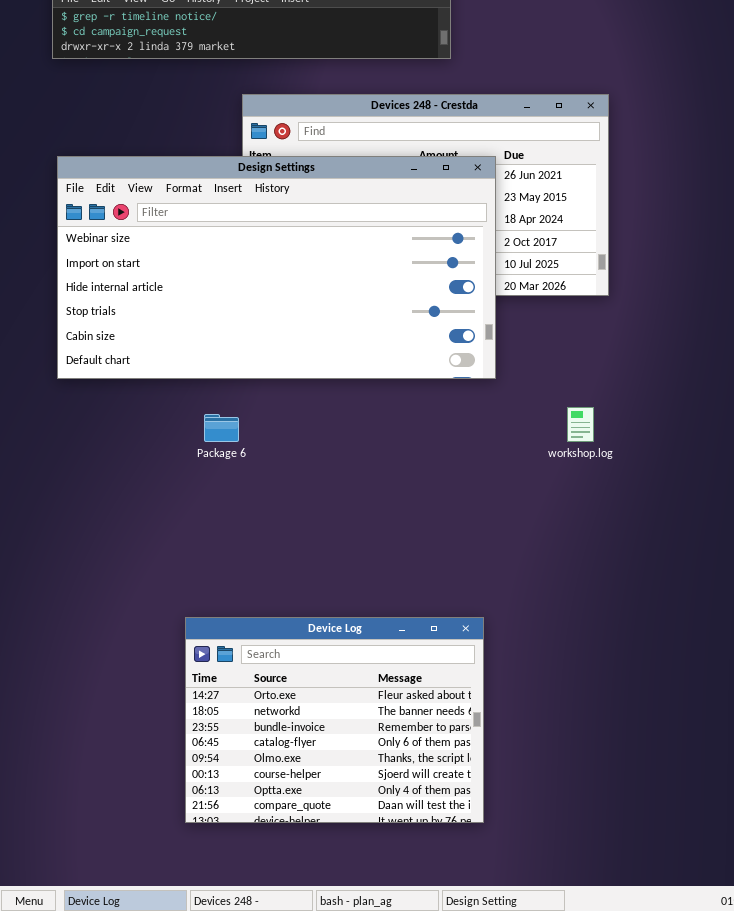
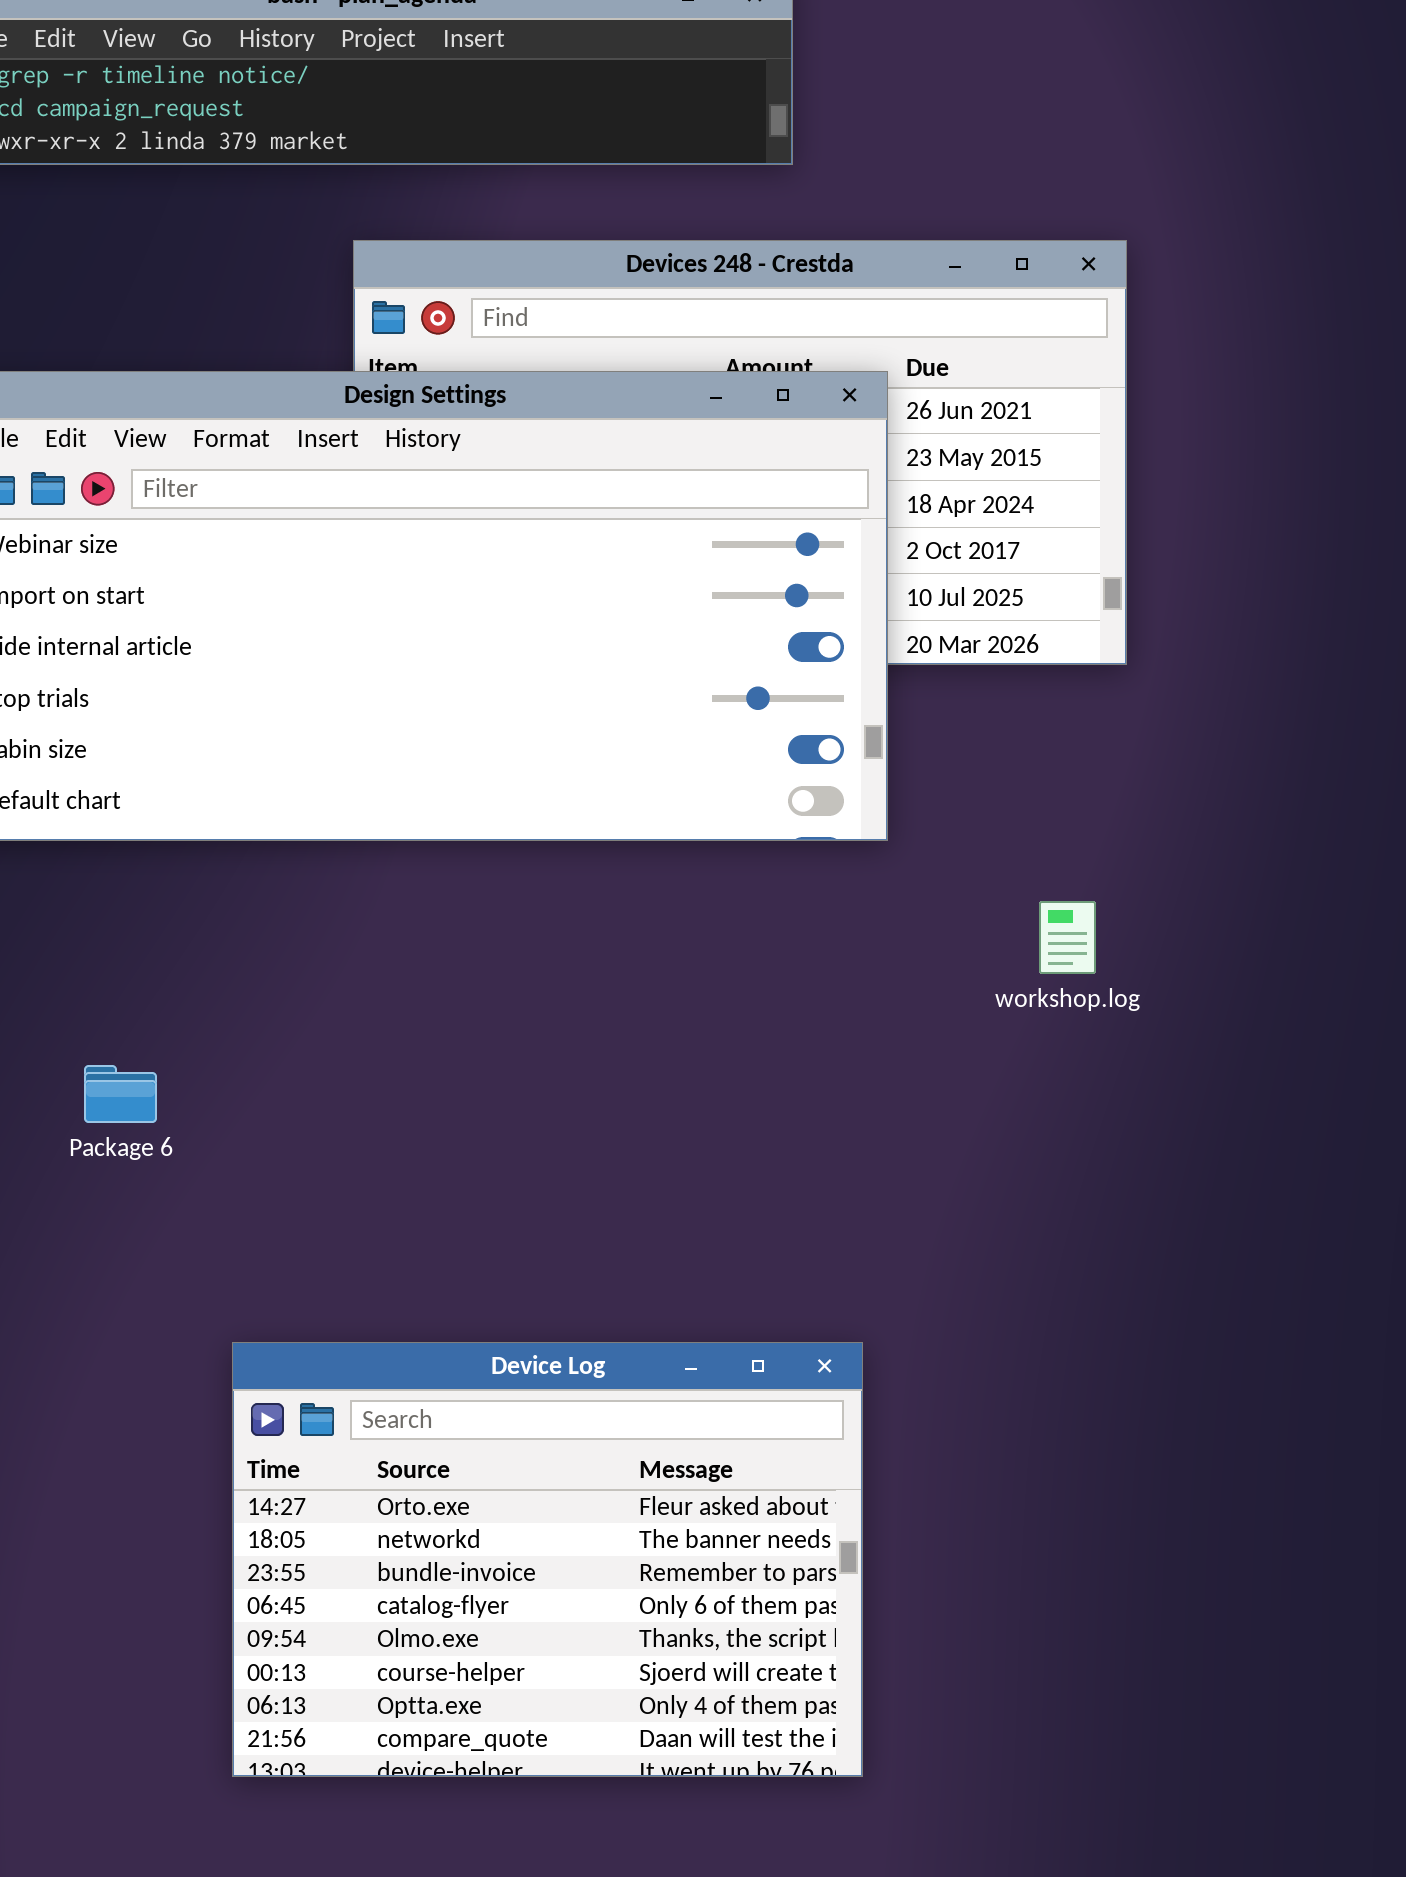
Package 6: [204,414,239,442] -> [84,1065,157,1123], moved

